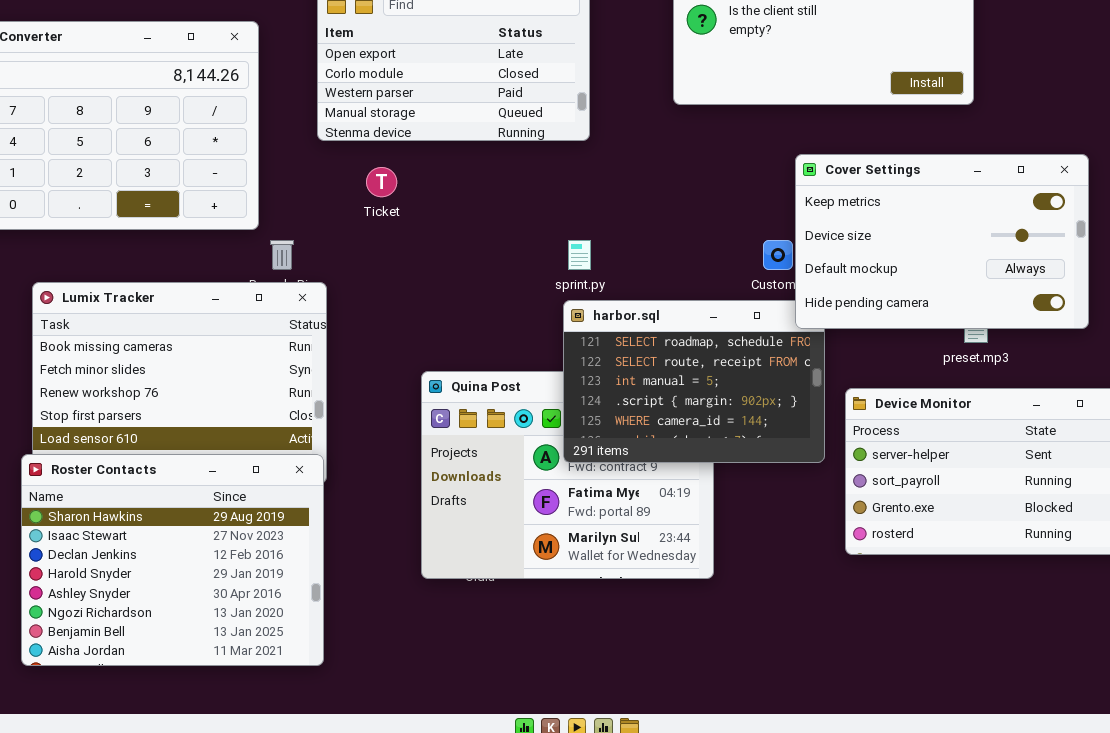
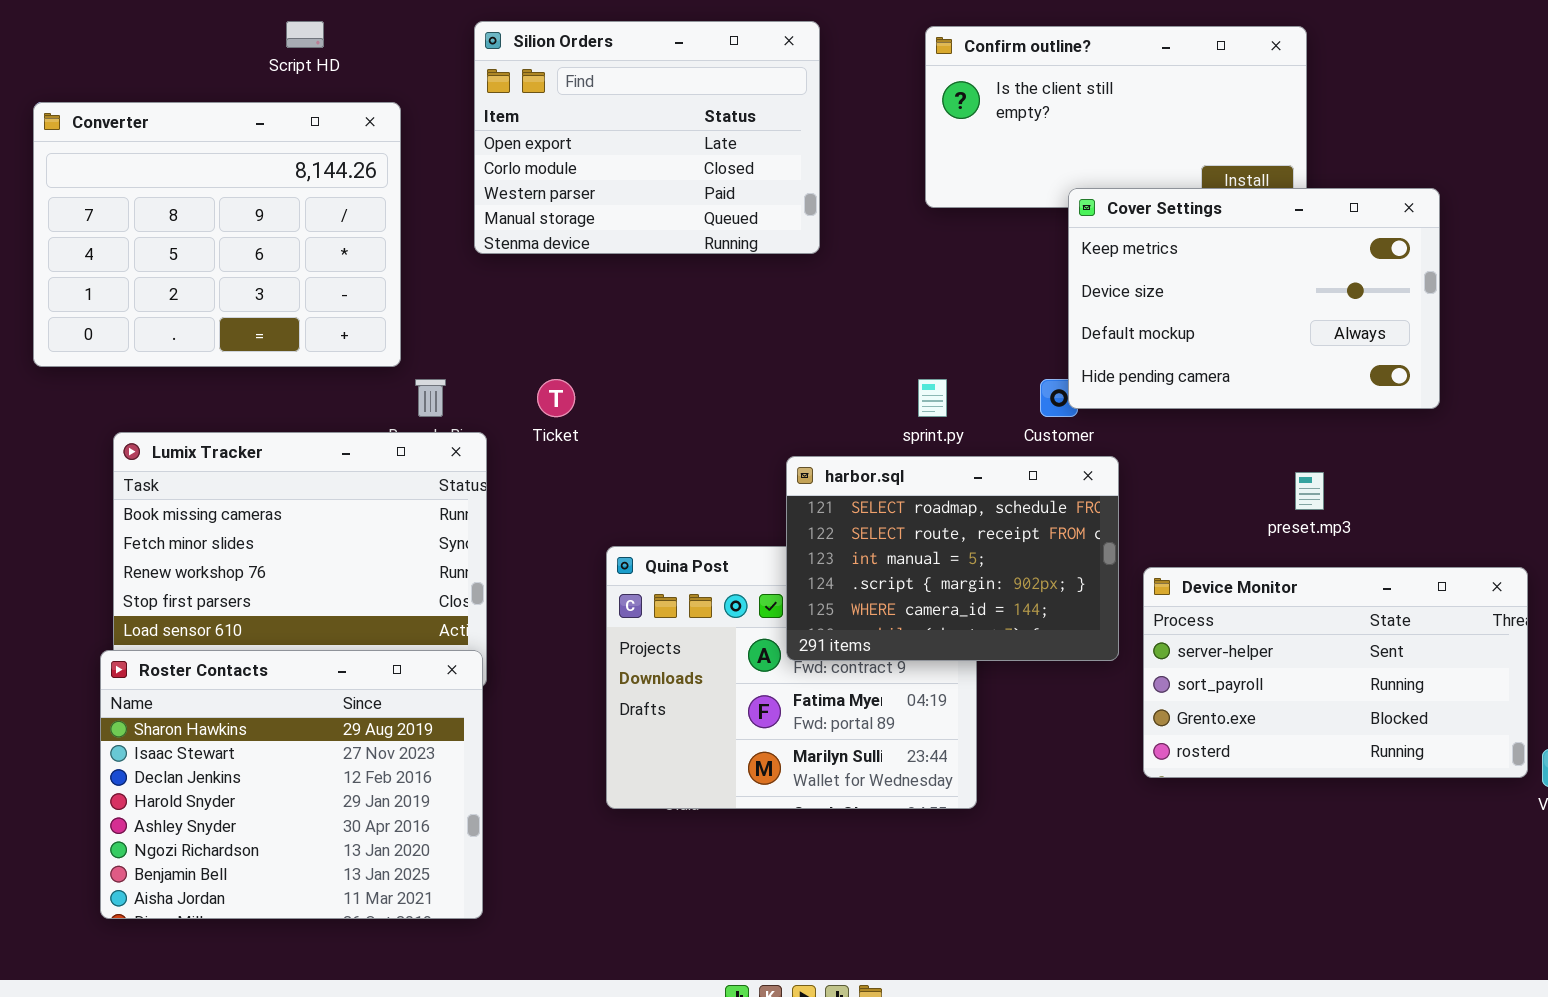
Cover Settings: [795,154,1089,329] -> [1068,188,1440,409], moved
Ticket: [366,167,397,197] -> [537,379,575,417], moved
sprint.py: [568,240,591,270] -> [918,379,947,417], moved

